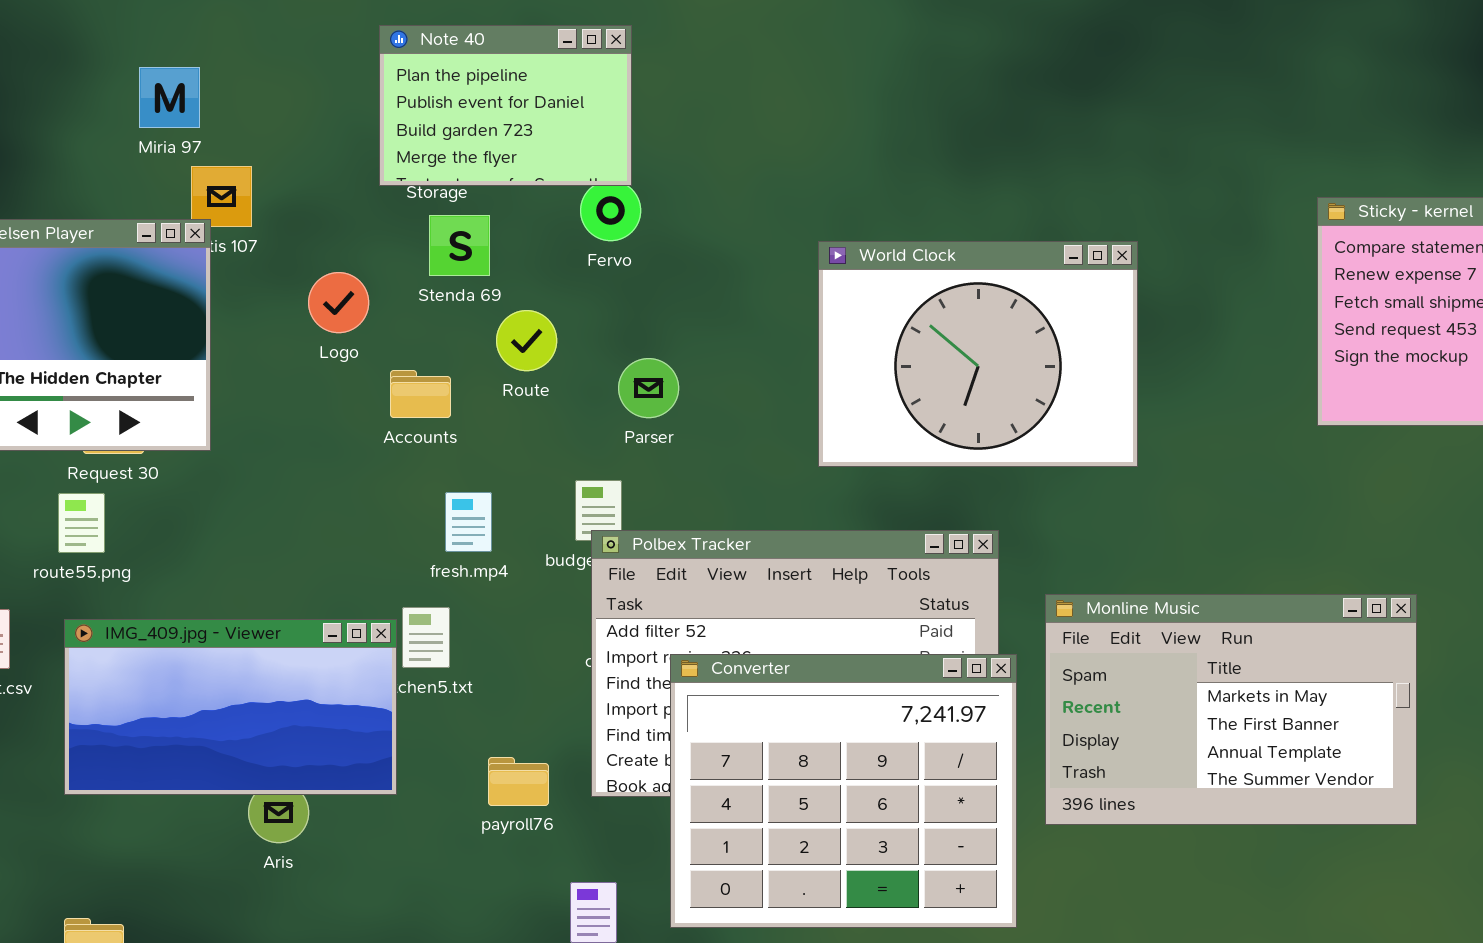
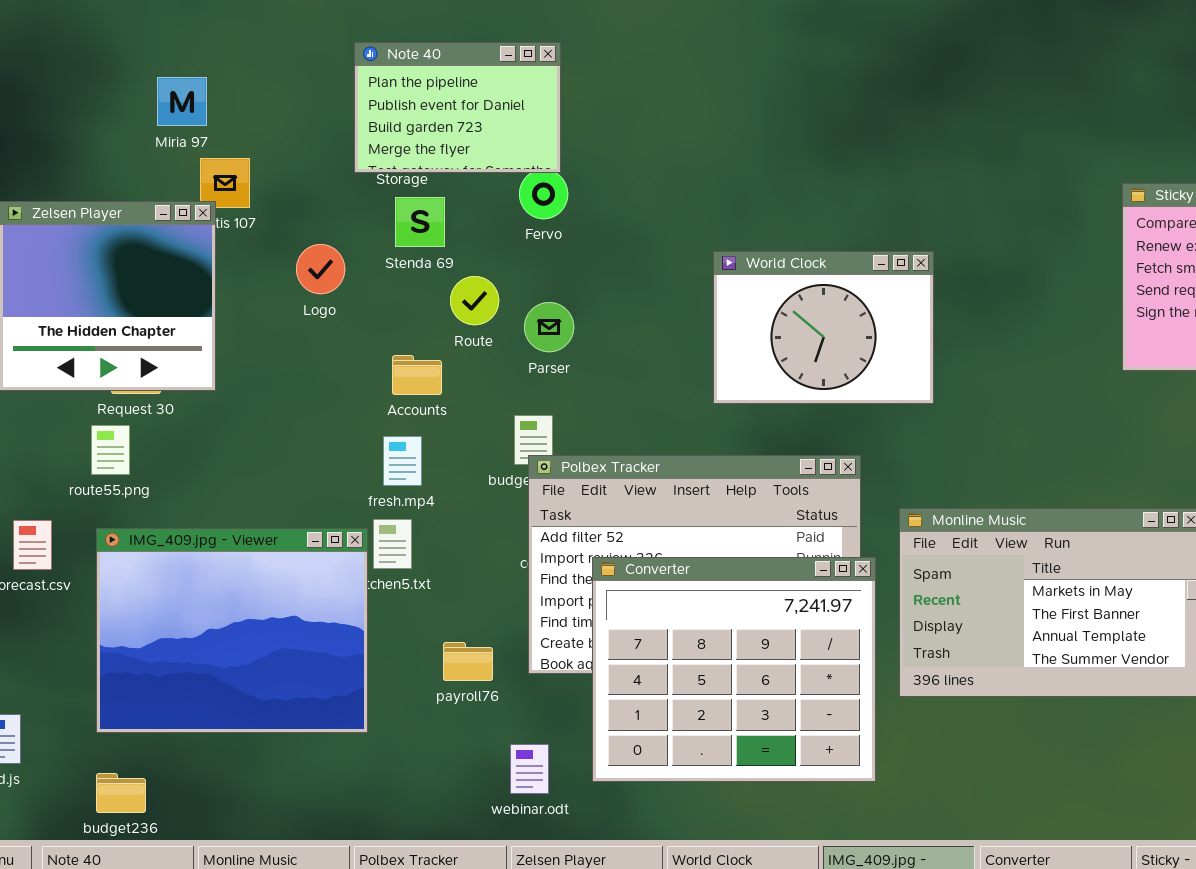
World Clock: [818,241,1138,467] -> [713,251,934,404], resized
Parser: [618,358,679,418] -> [524,302,574,352], moved
Accounts: [390,370,451,418] -> [392,355,442,395], moved
fresh.mp4: [445,492,492,552] -> [383,436,422,486], moved
IMG_409.jpg - Viewer: [64,619,397,795] -> [96,528,368,733], resized

